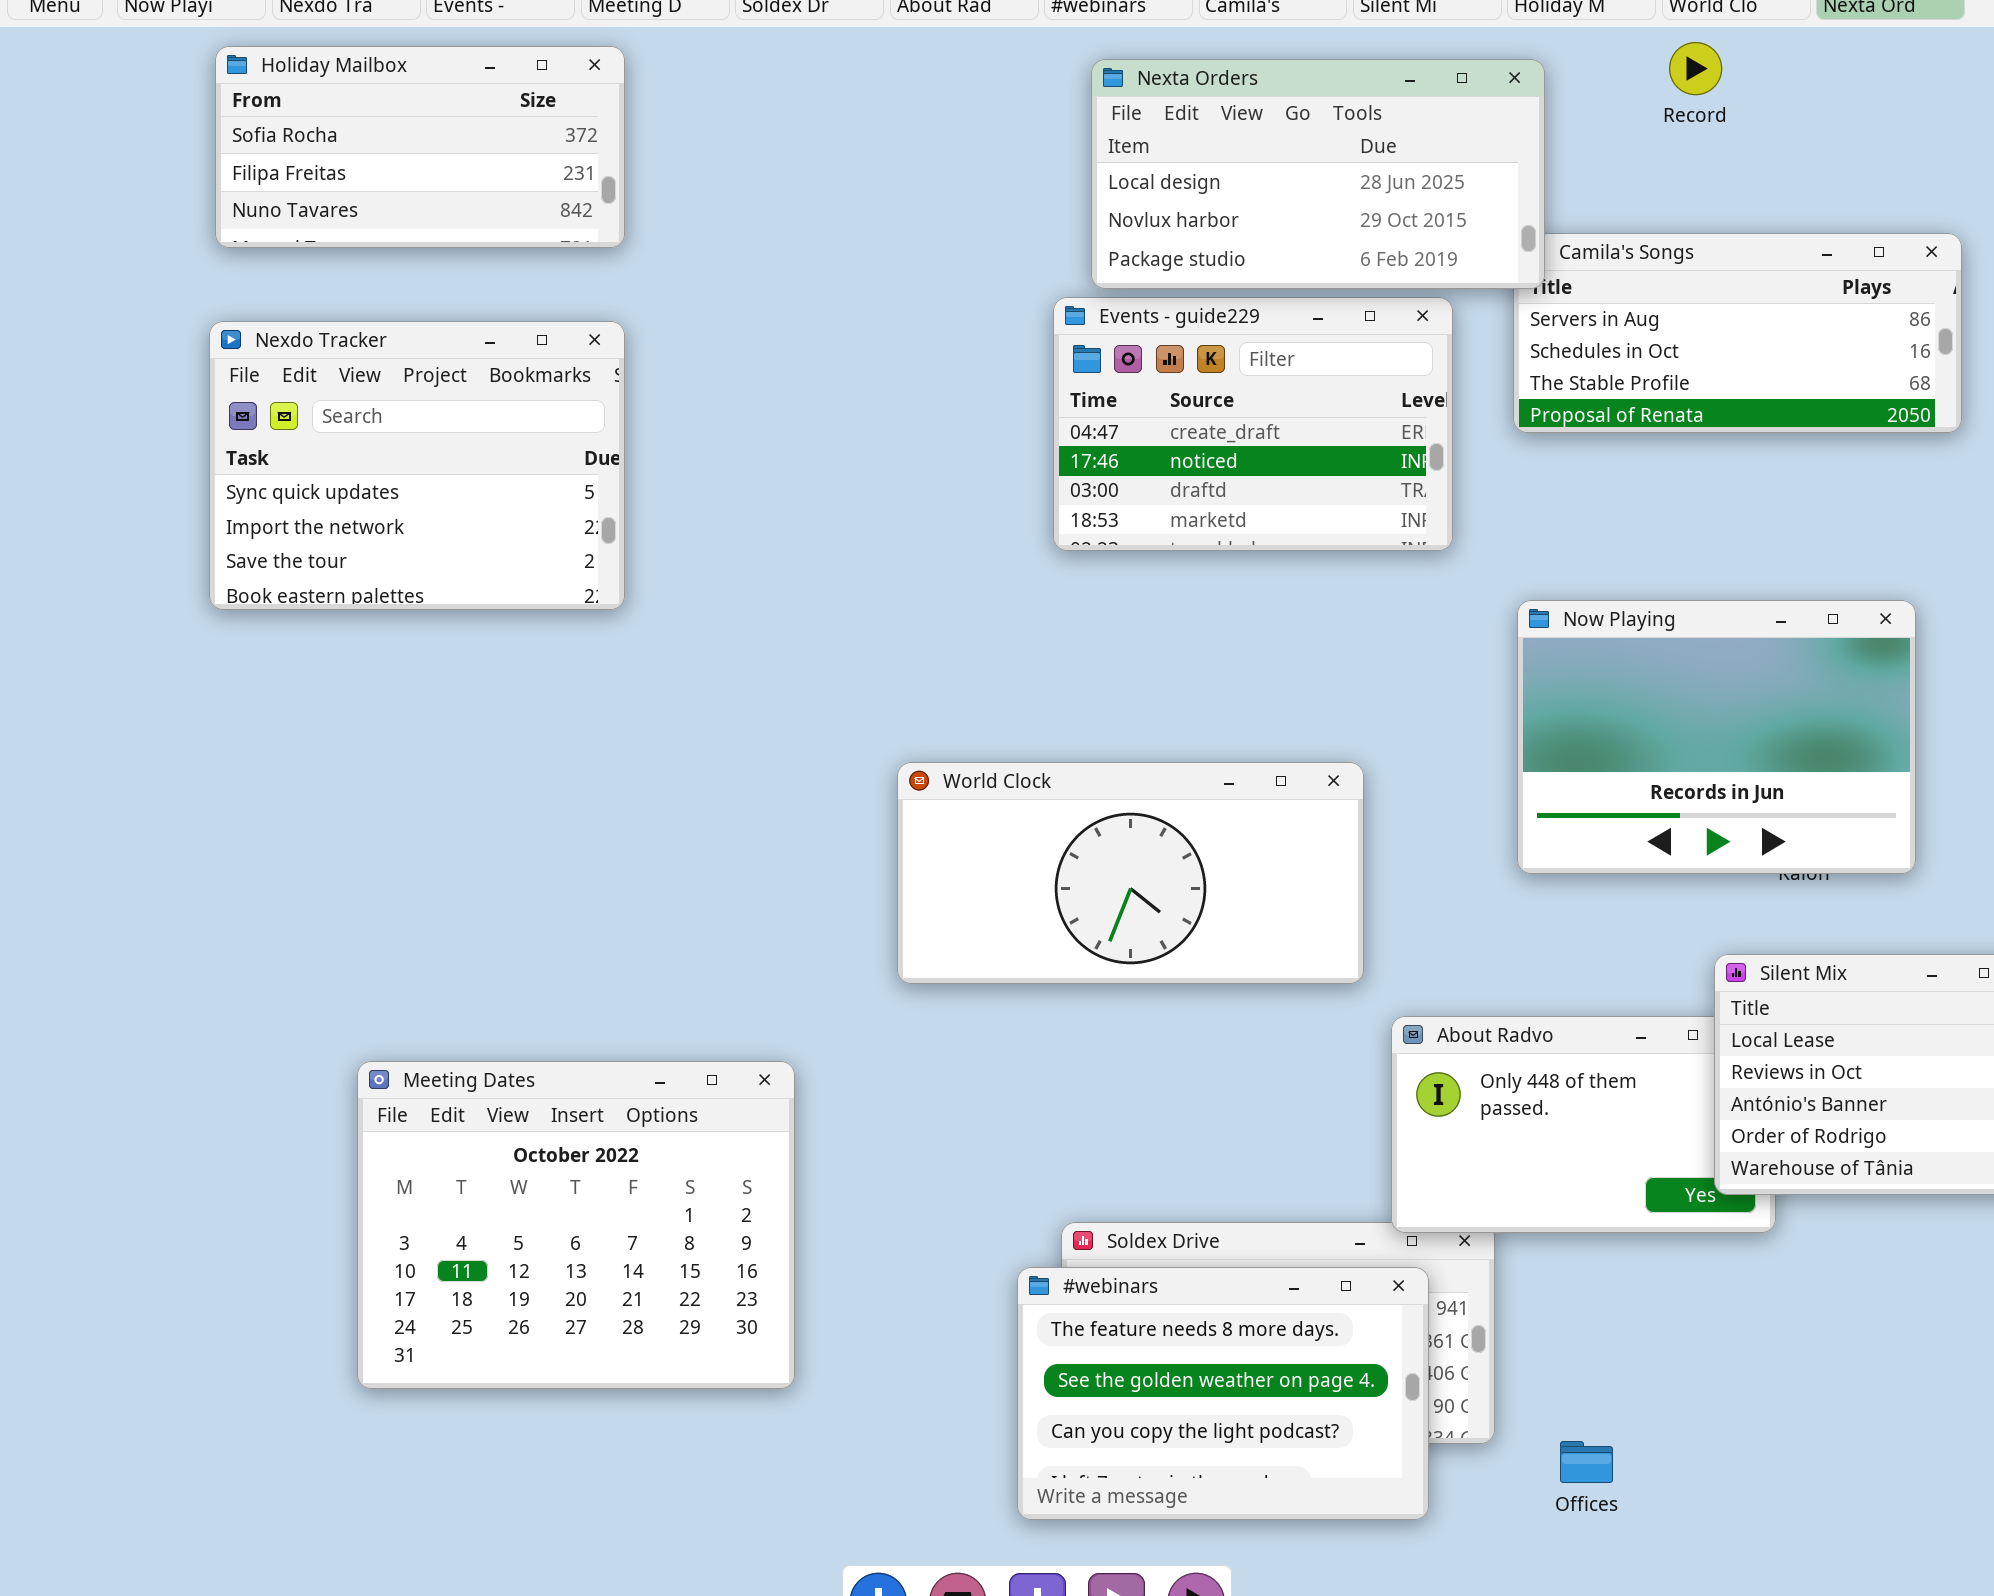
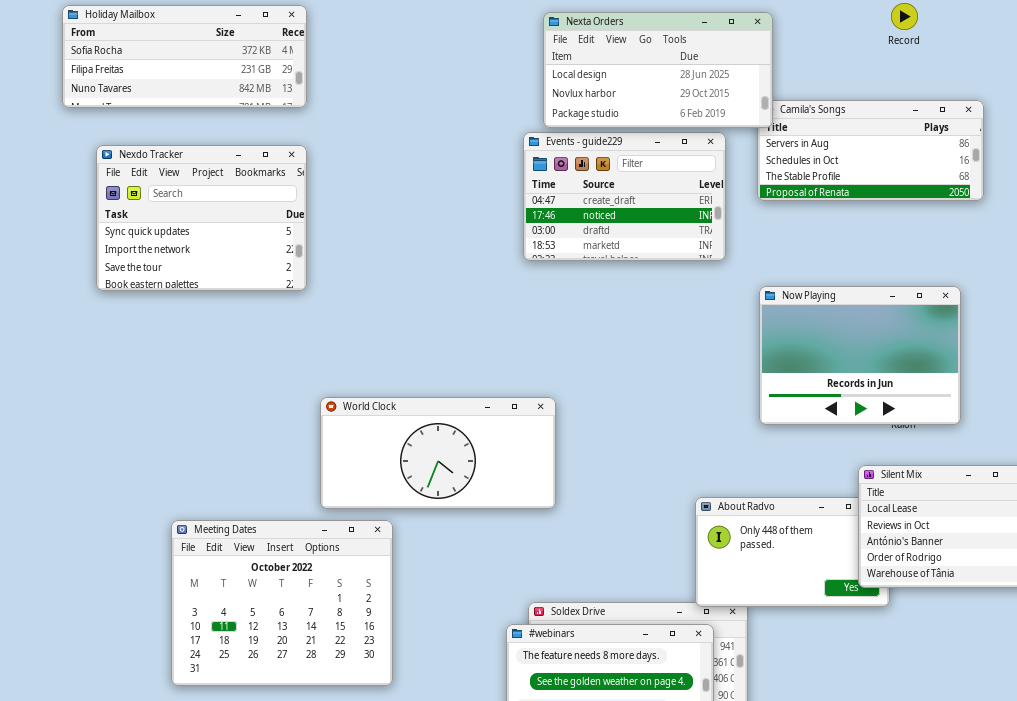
Record: [1669,42,1722,95] -> [891,3,918,30], moved
Holiday Mailbox: [215,46,625,248] -> [62,5,307,108], resized
World Clock: [897,762,1364,984] -> [320,397,556,509], moved

